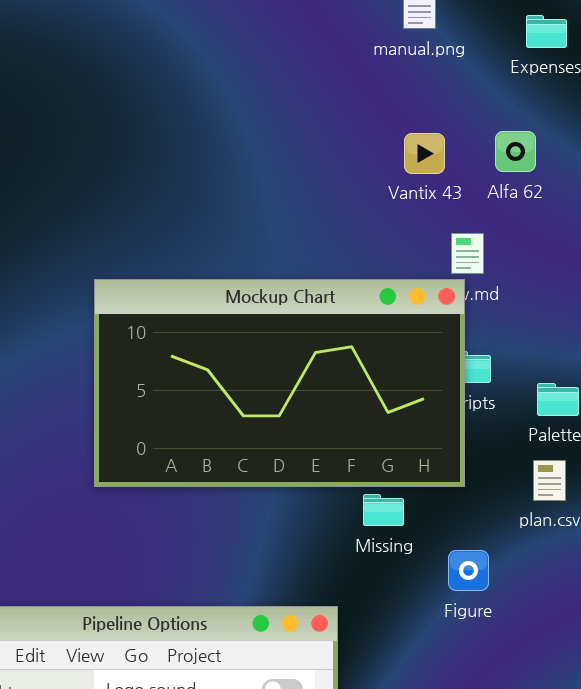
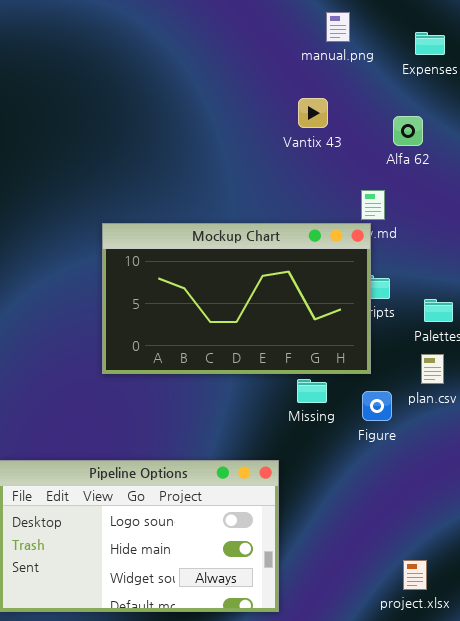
Vantix 43: [404,133,445,174] -> [298,98,328,128], moved
Figure: [448,550,489,591] -> [362,391,392,421], moved

